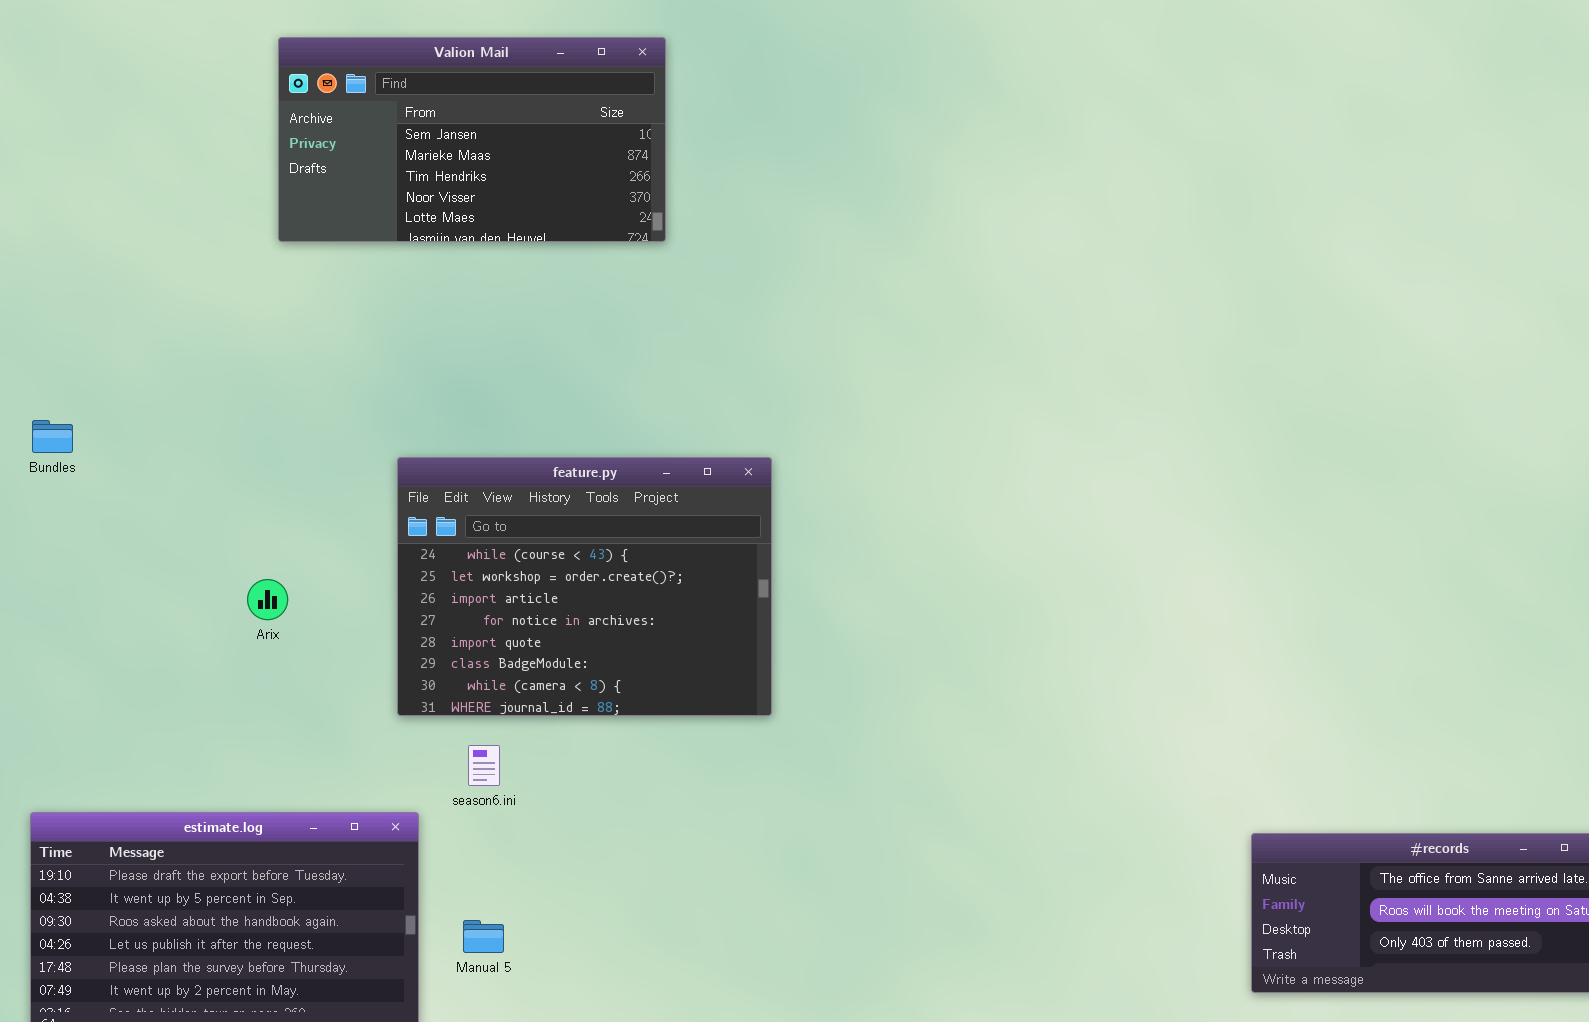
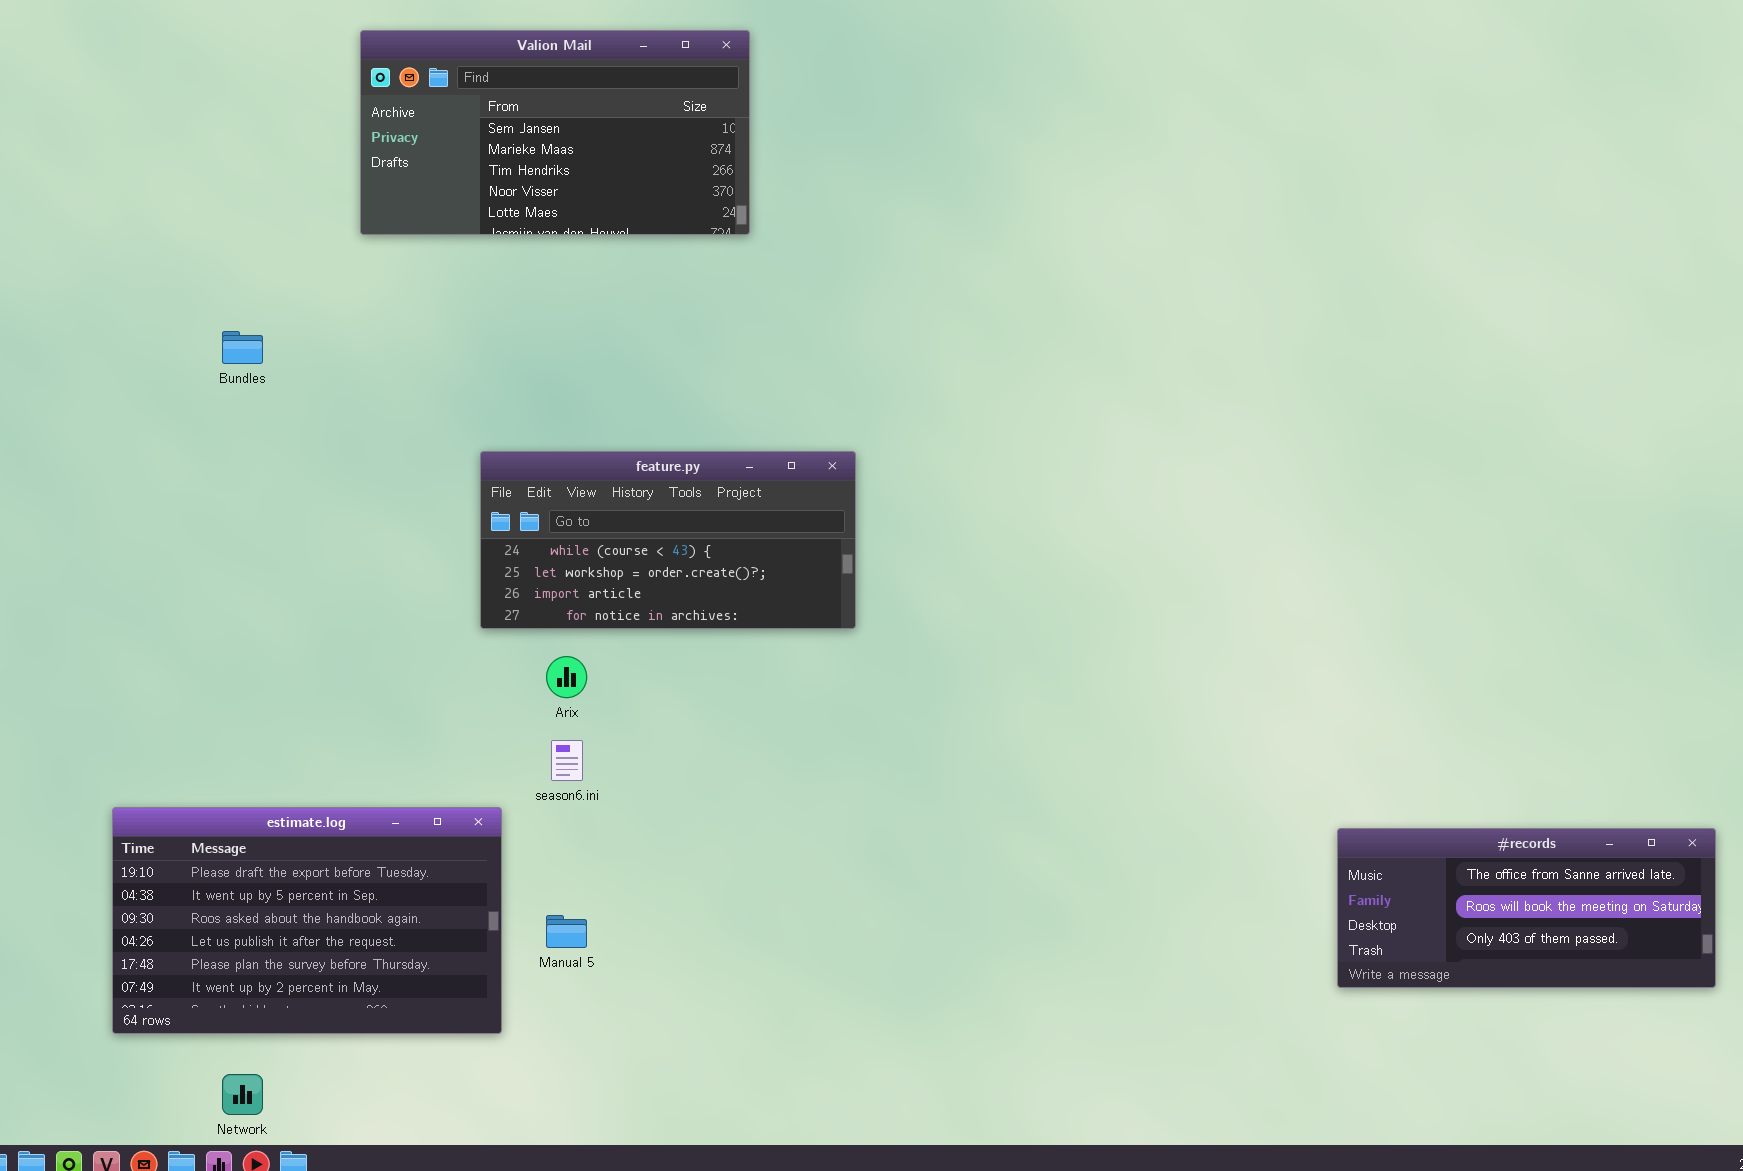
Bundles: [32,420,73,453] -> [222,331,263,364], moved
feature.py: [397,457,772,716] -> [480,451,856,629], resized
Arix: [247,579,288,620] -> [546,656,587,698], moved

